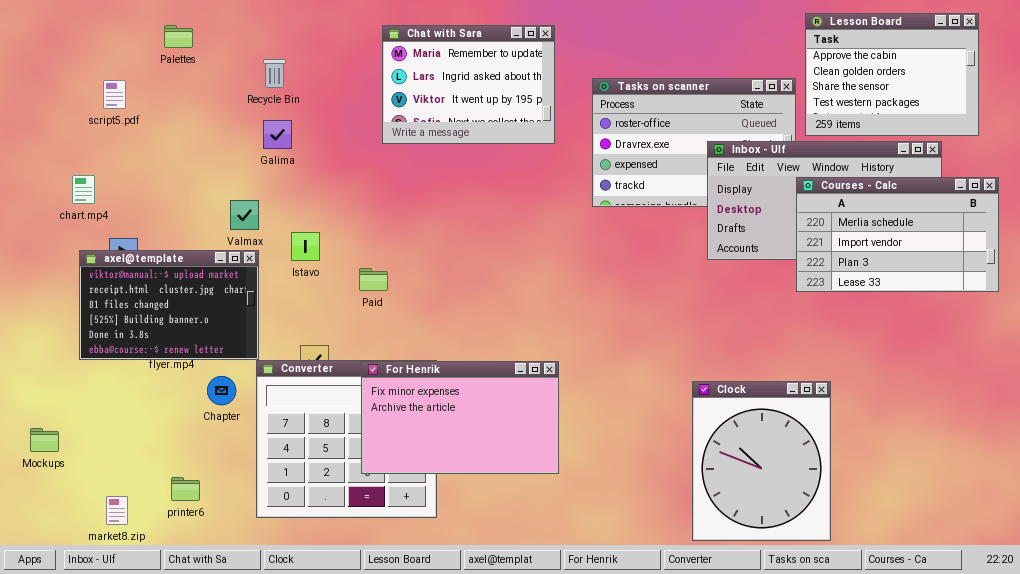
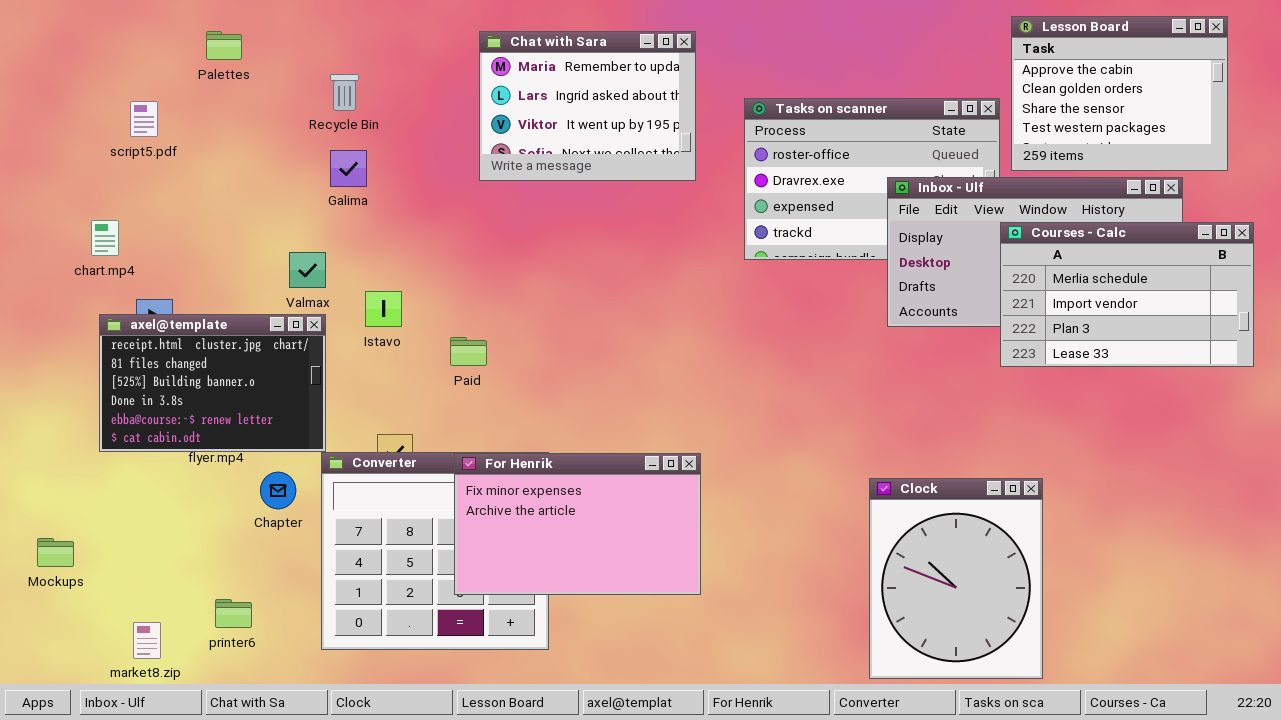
axel@template: [79,250,259,360] -> [99,314,326,452], scrolled down 1 row

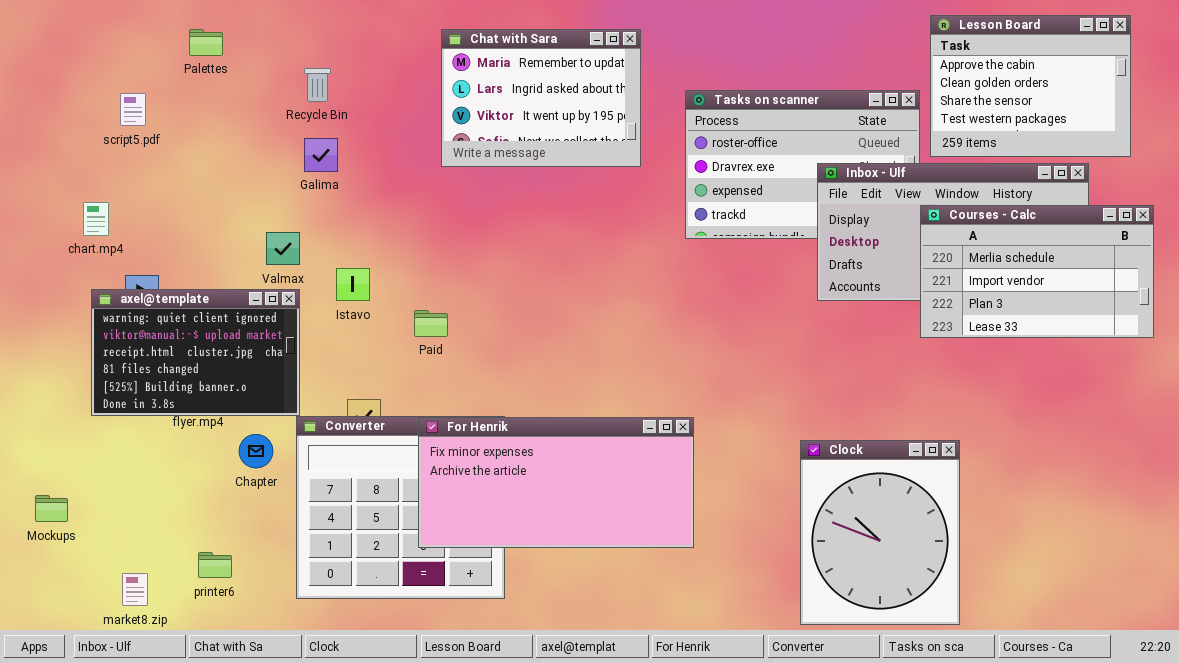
axel@template: [99,314,326,452] -> [91,289,300,416], scrolled up 2 rows
For Henrik: [454,453,701,595] -> [418,417,694,548], resized

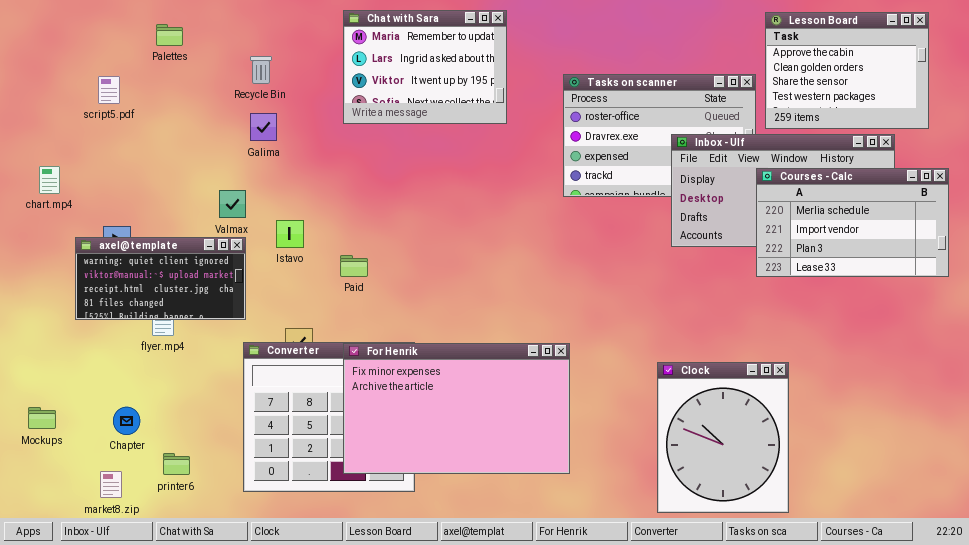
Chat with Sara: [441,29,641,167] -> [343,10,507,124], moved
chart.mp4: [83,202,109,236] -> [39,166,60,194], moved
axel@template: [91,289,300,416] -> [75,237,246,320], resized
For Henrik: [418,417,694,548] -> [343,343,570,474], resized
Chapter: [239,434,273,468] -> [113,407,140,435], moved

